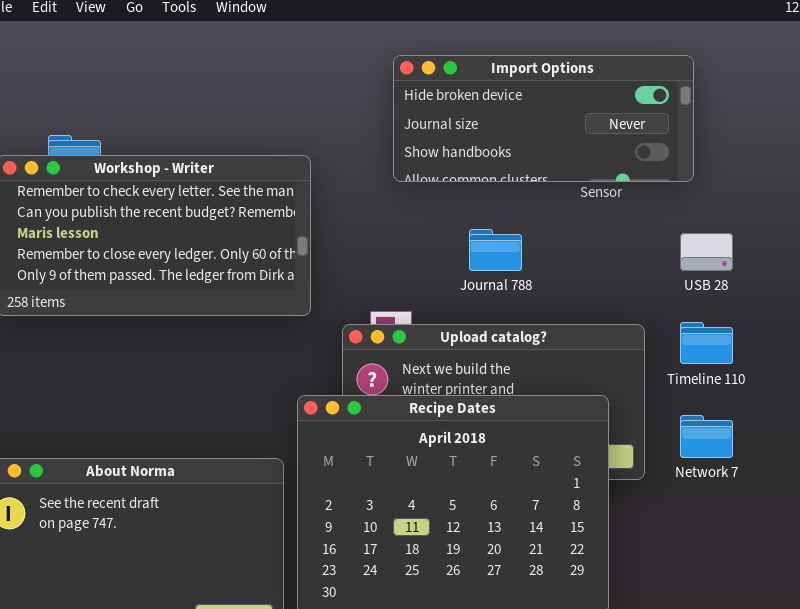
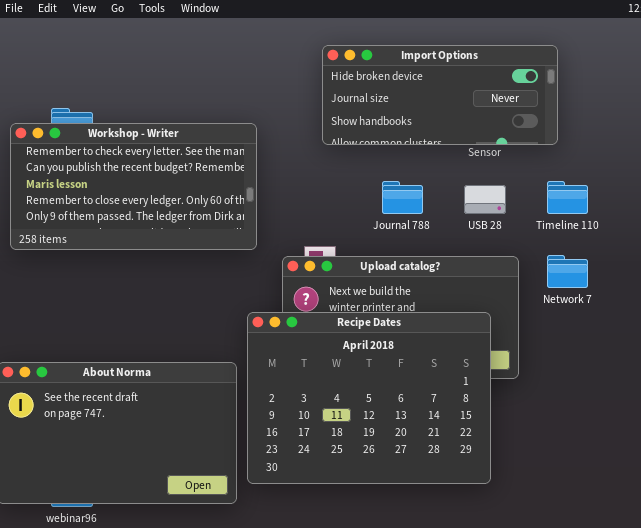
USB 28: [680,233,733,271] -> [464,185,506,214], moved
Timeline 110: [680,322,733,364] -> [547,181,588,214], moved
Network 7: [680,415,733,458] -> [547,255,588,288], moved

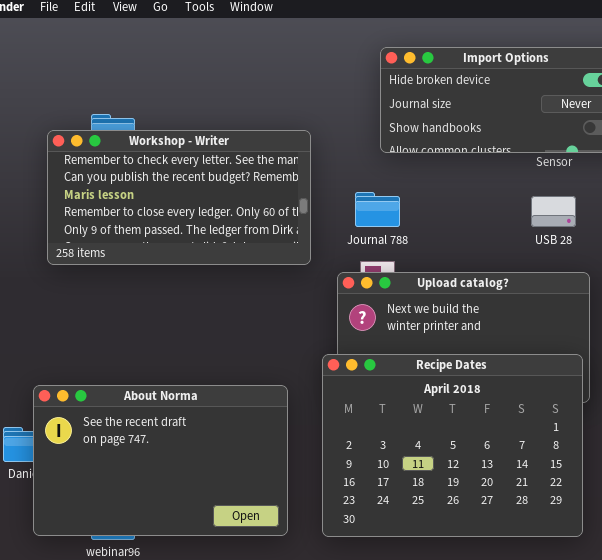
Journal 788: [382,181,423,214] -> [355,192,400,227], moved
Recipe Dates: [247,312,491,484] -> [322,354,583,537], moved

